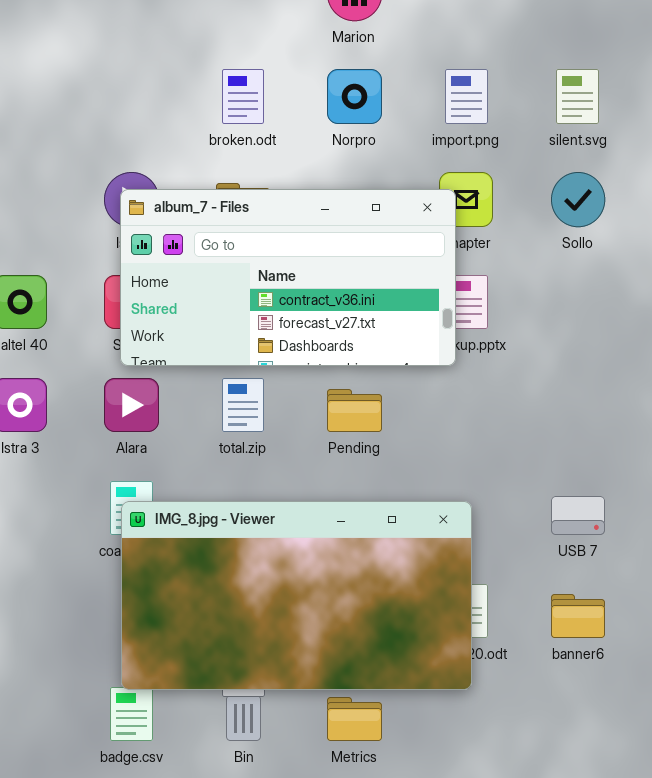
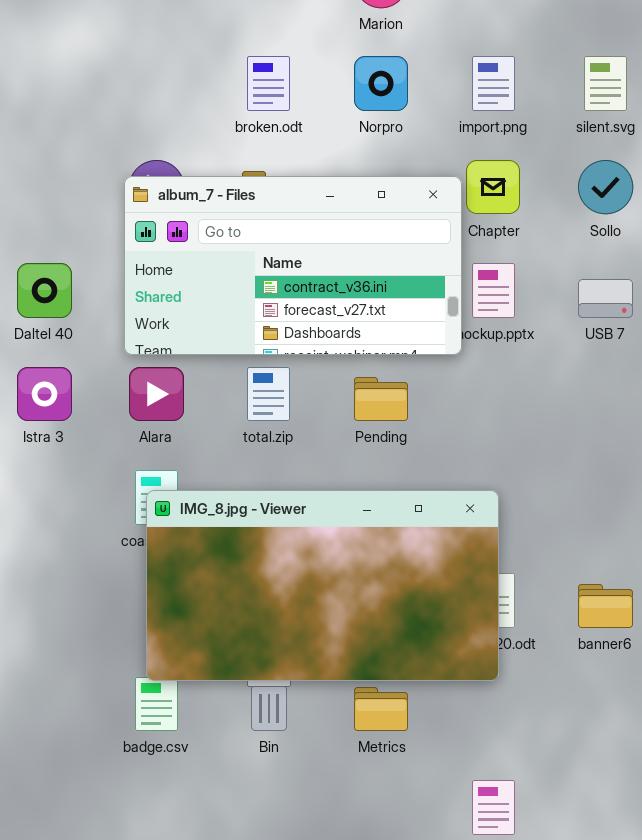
album_7 - Files: [120,189,456,366] -> [124,176,462,355], moved
USB 7: [551,496,605,535] -> [578,279,633,318], moved

